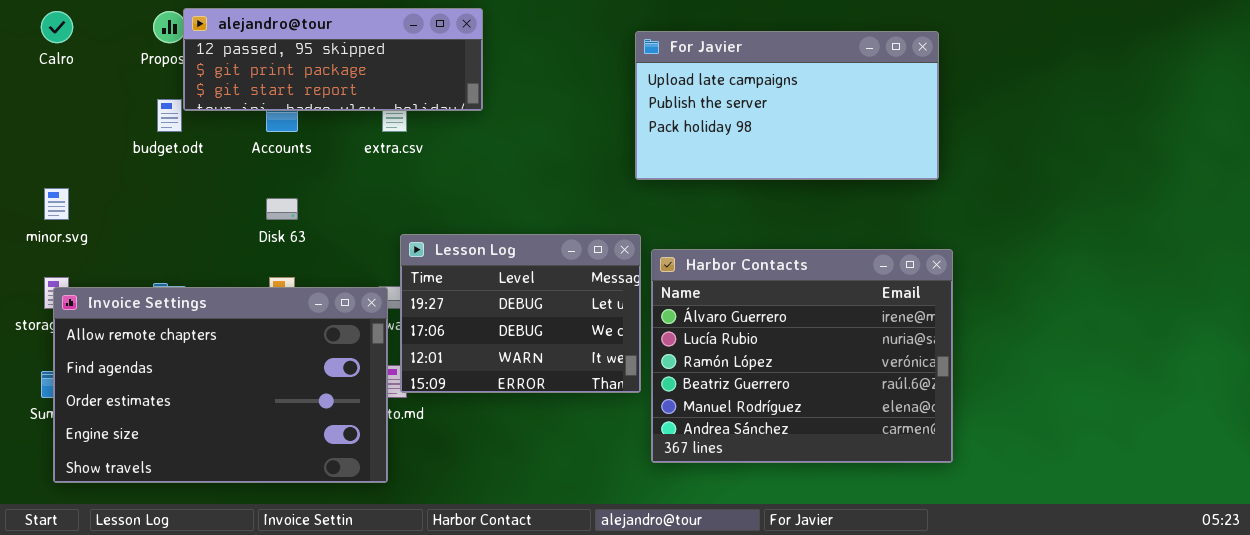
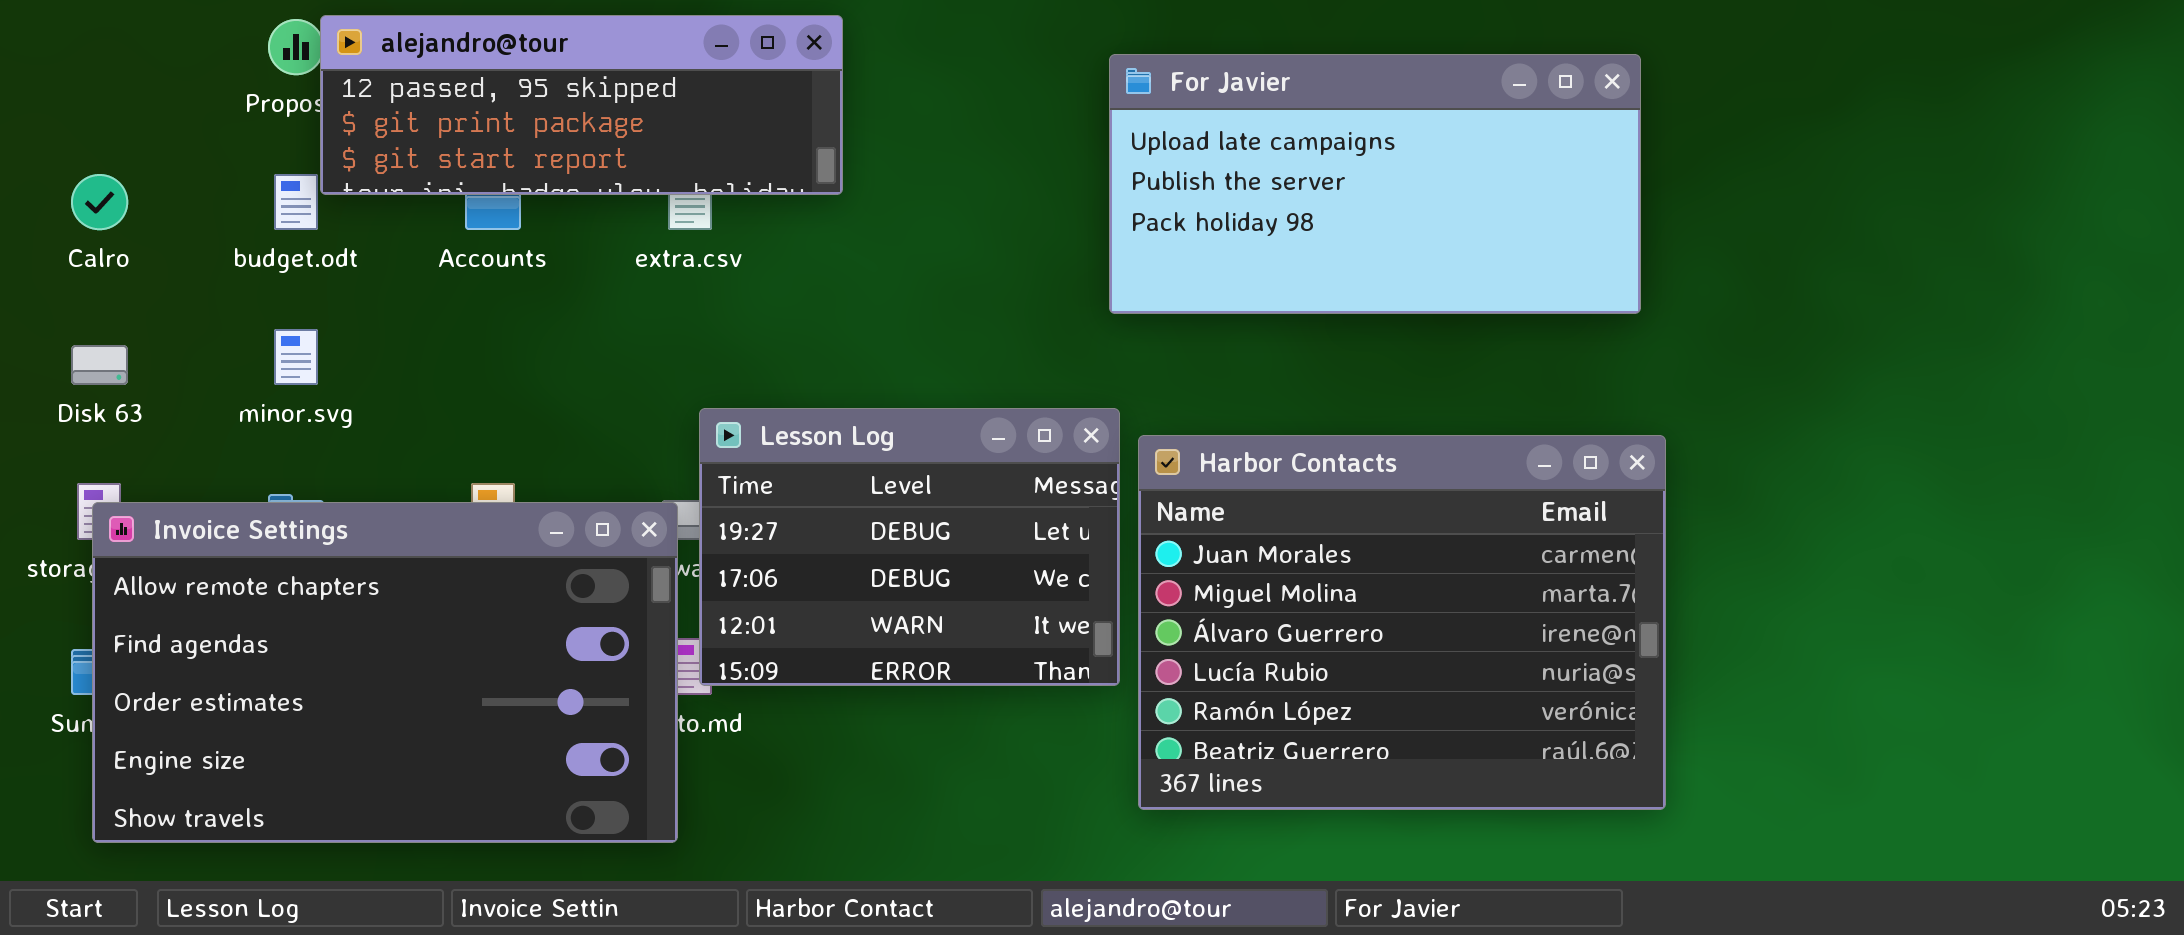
Calro: [41,11,73,43] -> [71,174,128,230], moved
minor.svg: [44,188,69,220] -> [274,329,318,385], moved
Disk 63: [266,198,298,220] -> [71,345,128,385], moved
Harbor Contacts: [651,249,953,463] -> [1138,435,1666,810], scrolled up 2 rows

